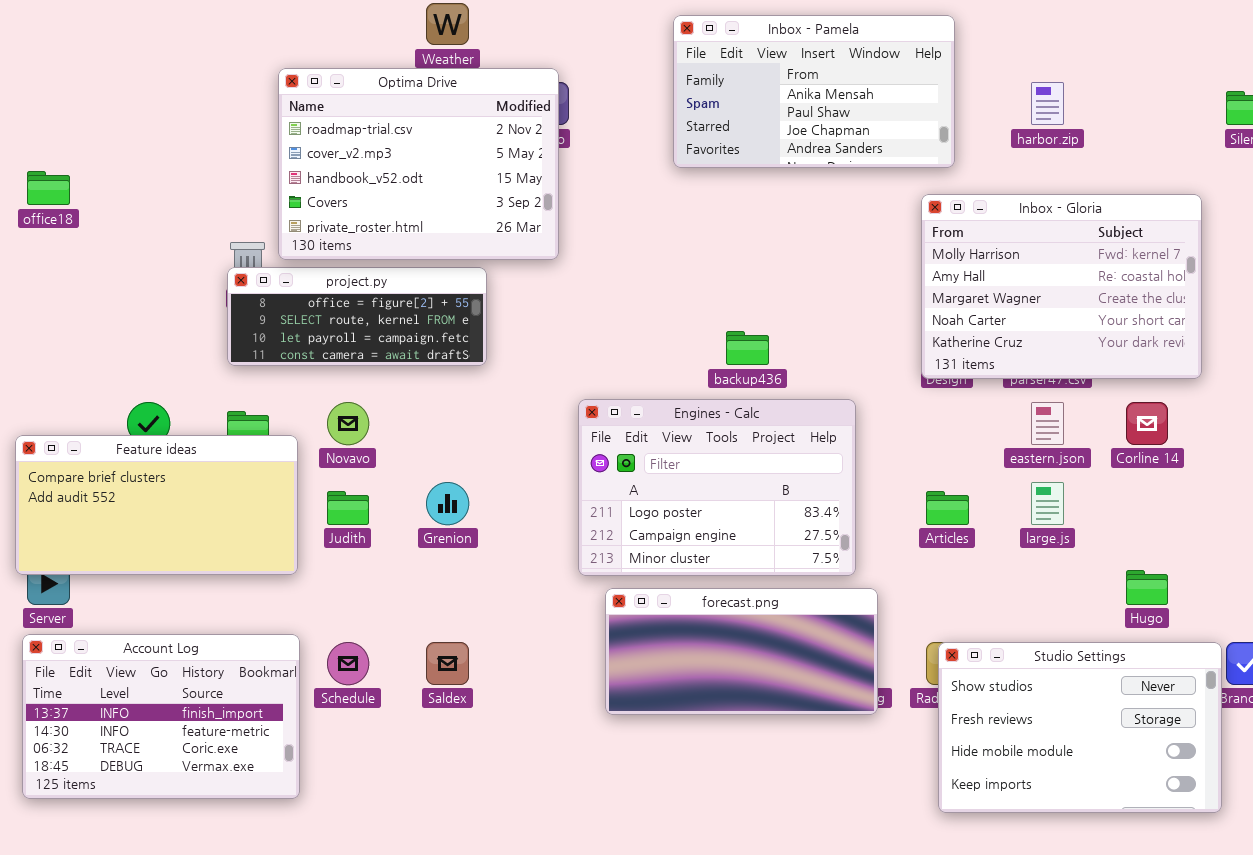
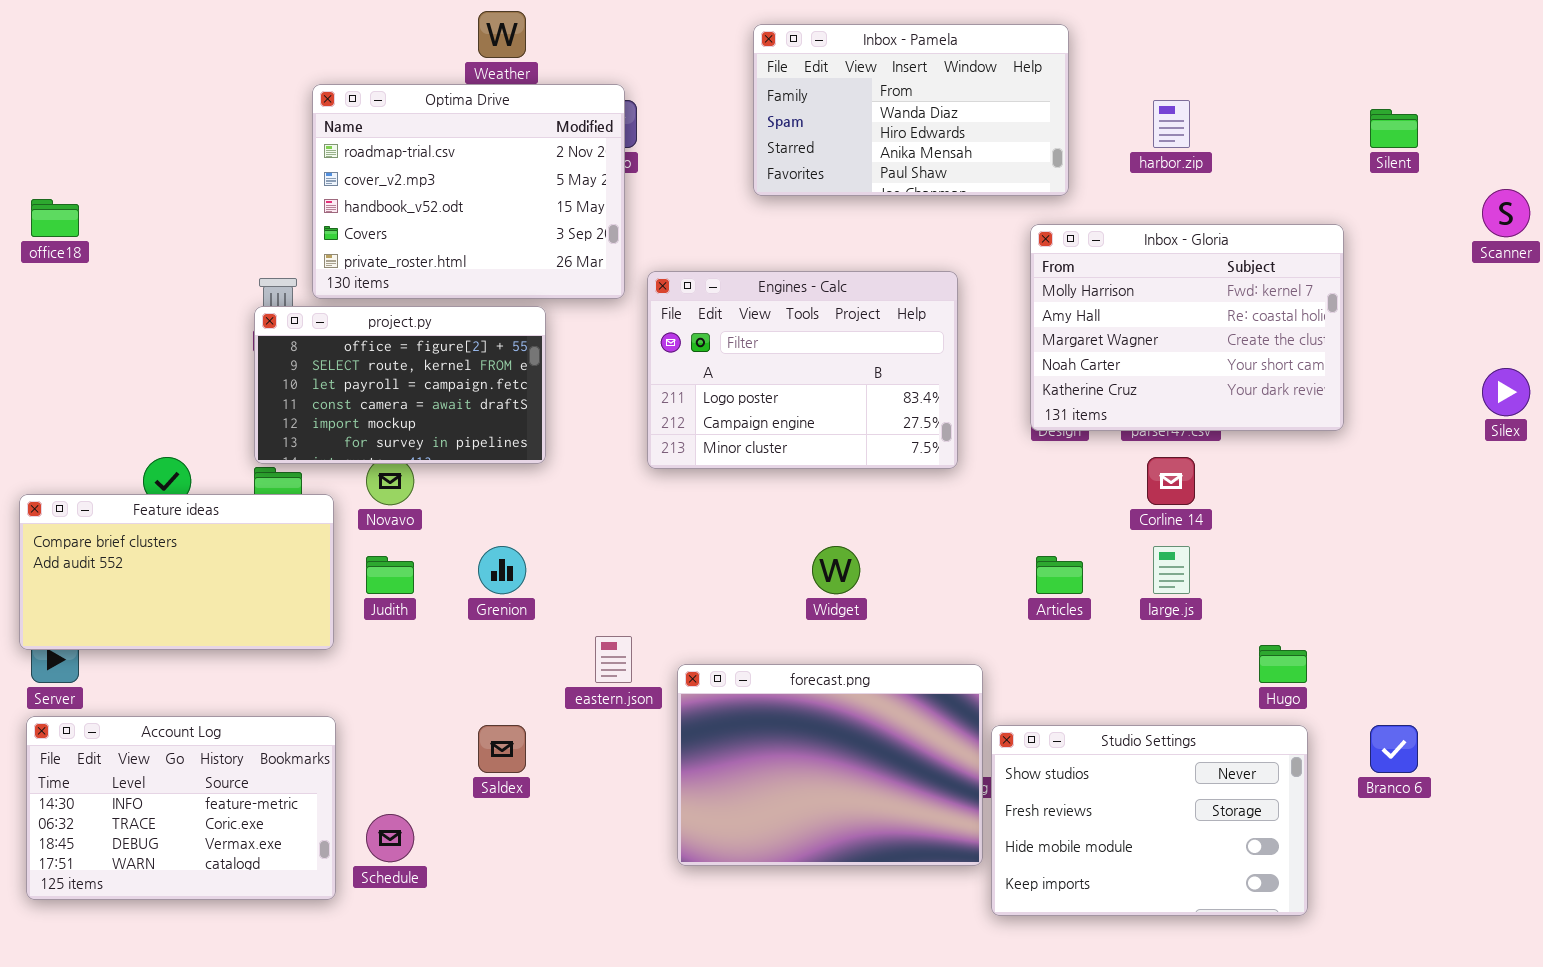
Inbox - Pamela: [673,15,955,168] -> [753,24,1069,196], scrolled up 2 rows
project.py: [227,267,487,366] -> [254,306,546,464], resized
Engines - Calc: [578,399,856,576] -> [647,271,958,469], moved
eastern.json: [1031,402,1064,445] -> [595,636,632,683], moved
Corline 14: [1126,402,1168,445] -> [1147,457,1195,505], moved
forecast.png: [605,588,878,715] -> [677,664,983,866], resized
Account Log: [22,634,300,799] -> [26,716,336,900], scrolled down 1 row
Schedule: [327,642,369,685] -> [366,814,414,862], moved
Studio Settings: [938,642,1222,813] -> [991,725,1308,916], moved

